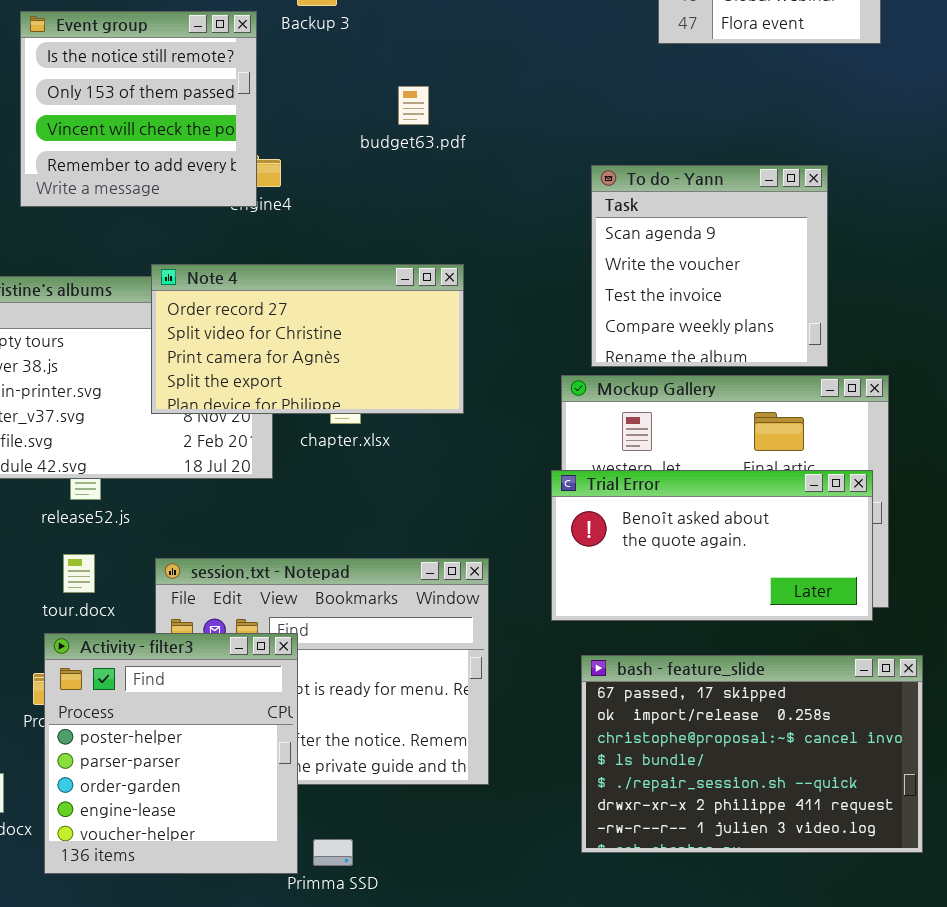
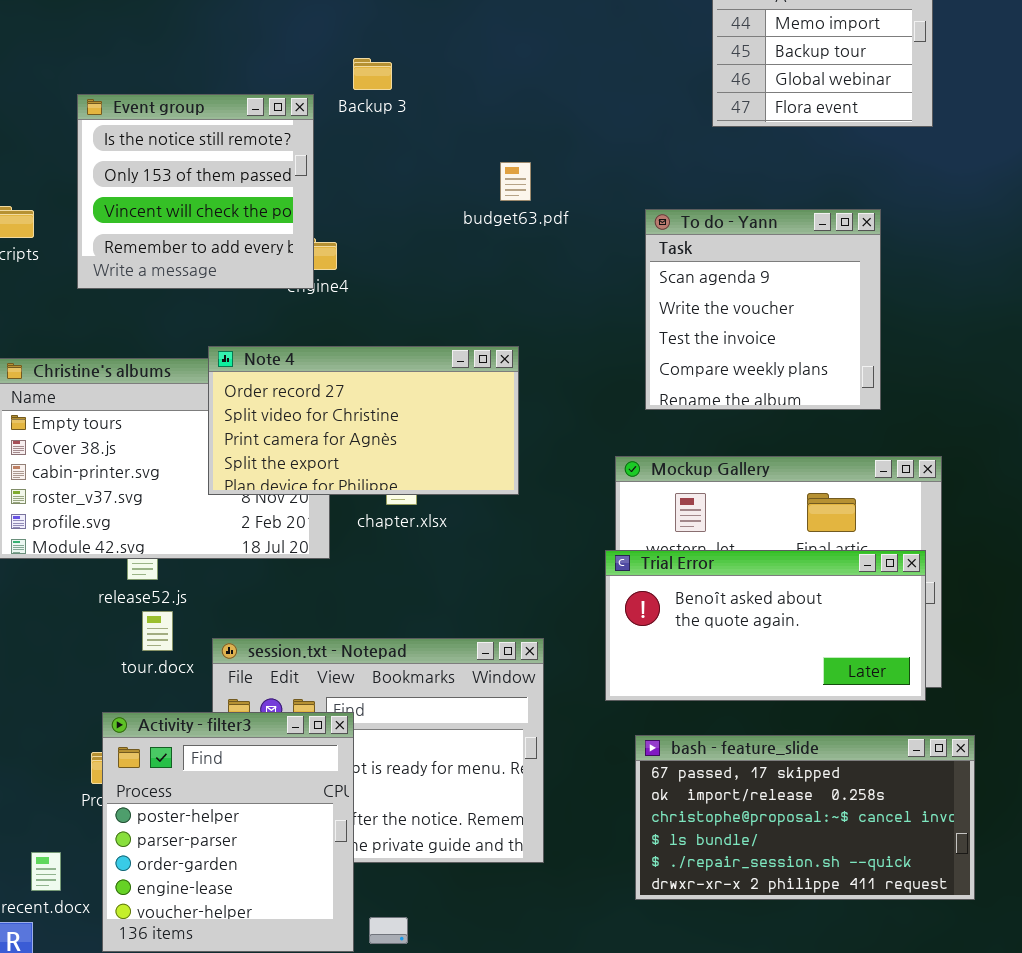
budget63.pdf: [398,86,429,125] -> [500,162,531,201], moved
To do - Yann: [591,165,828,367] -> [645,209,881,410], moved
tour.docx: [63,554,95,593] -> [142,611,173,651], moved
bash - feature_slide: [581,655,923,853] -> [635,735,975,900], resized

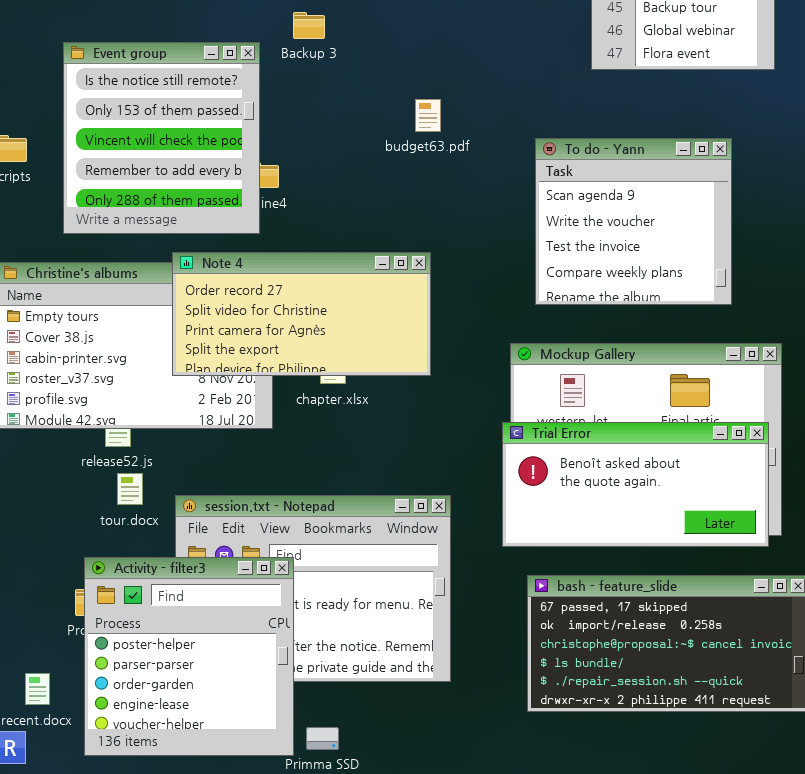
Event group: [77,94,314,289] -> [63,42,260,234], resized

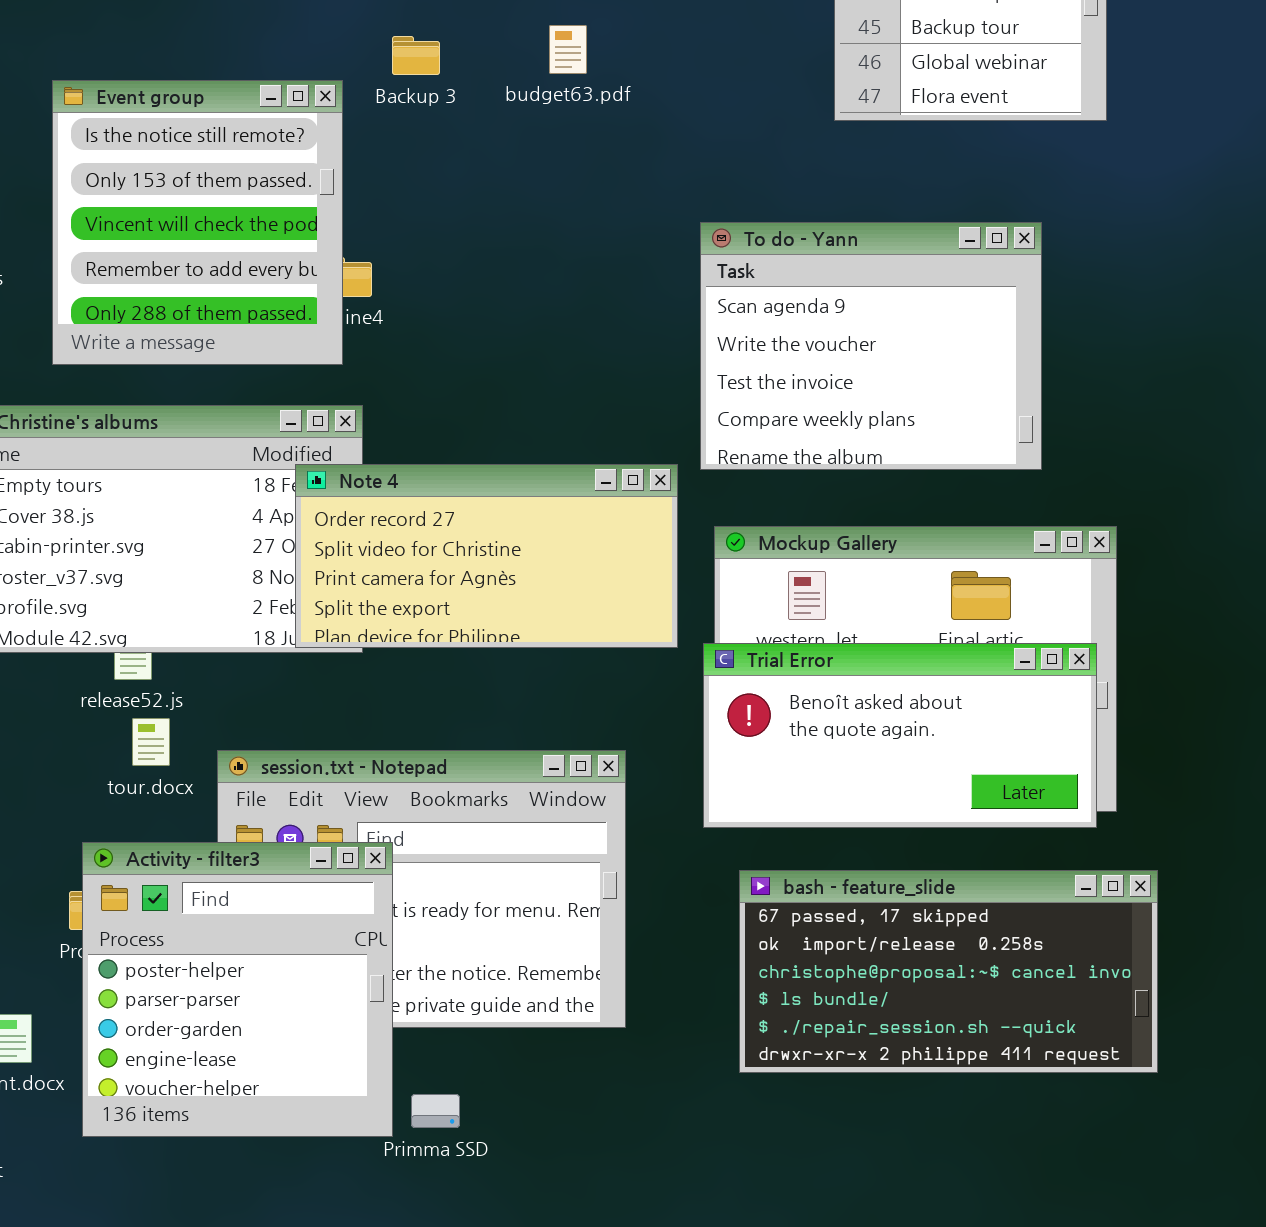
budget63.pdf: [415,99,441,132] -> [549,25,587,74], moved
To do - Yann: [535,138,732,305] -> [700,222,1042,470], resized
Note 4: [172,252,431,376] -> [295,464,678,648], moved

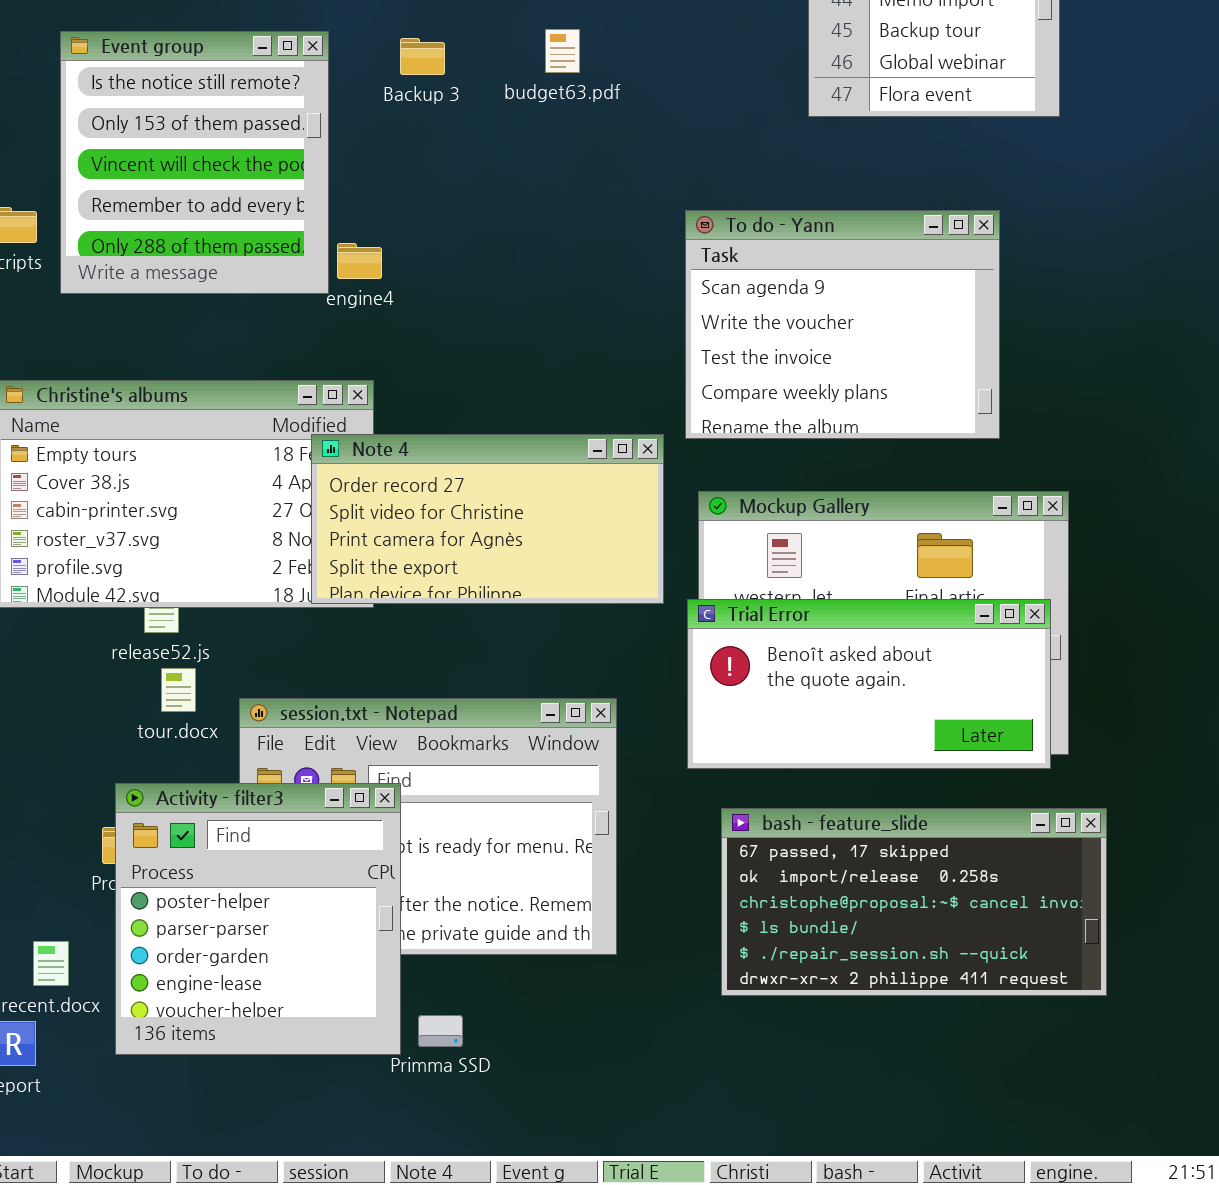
Event group: [52,80,343,365] -> [60,31,329,294], moved

